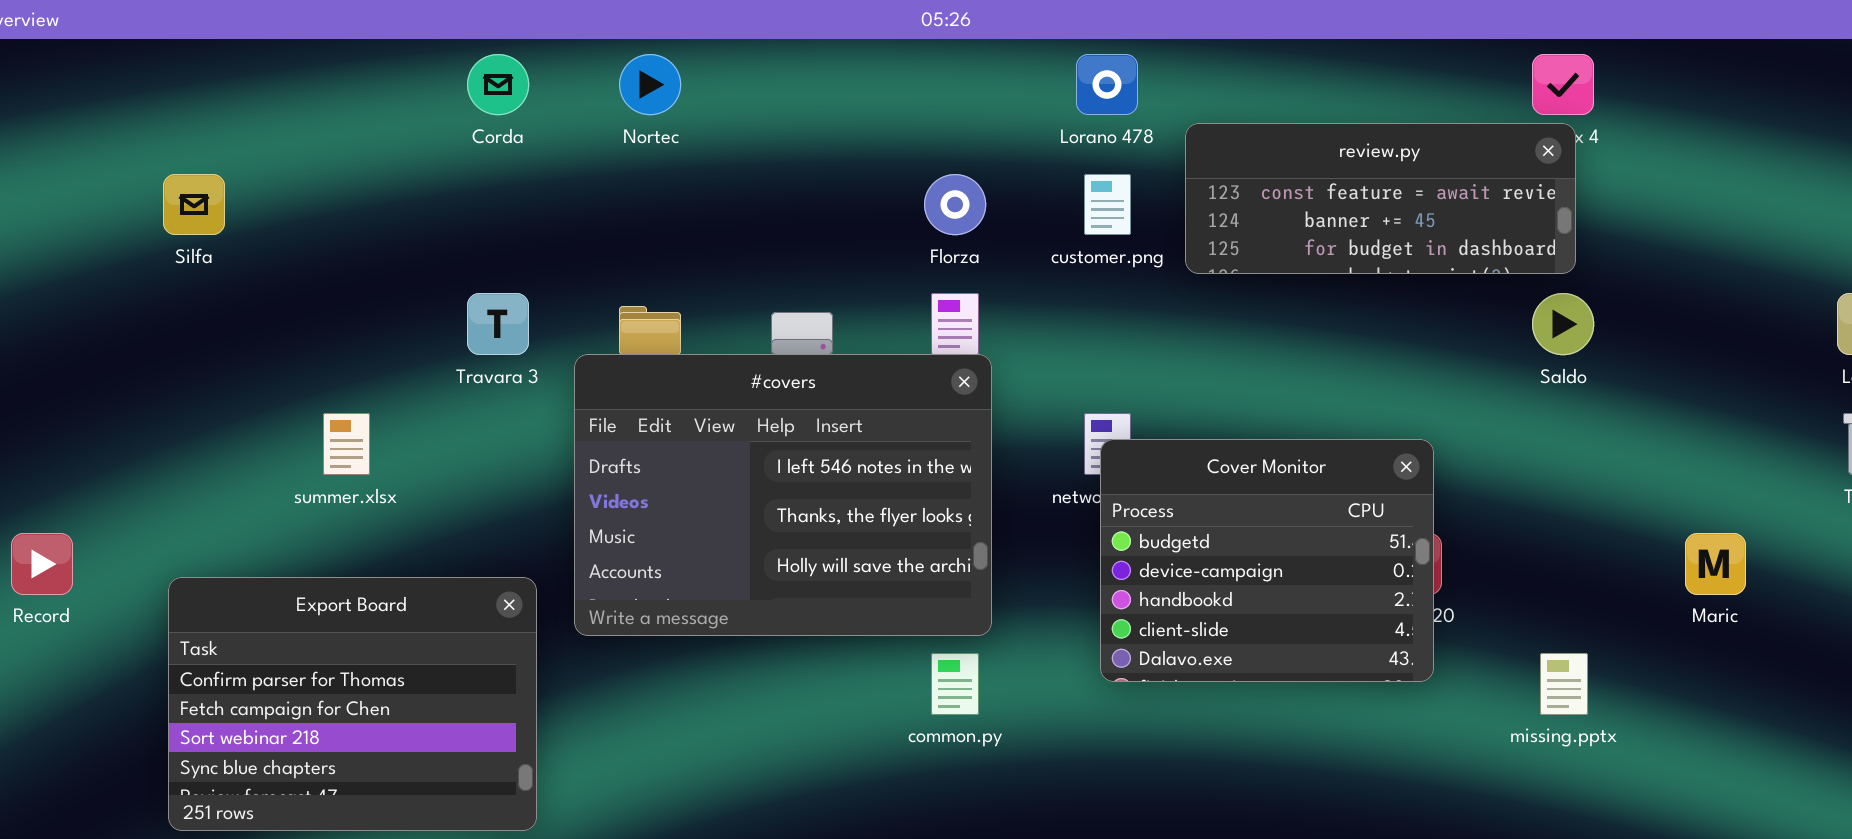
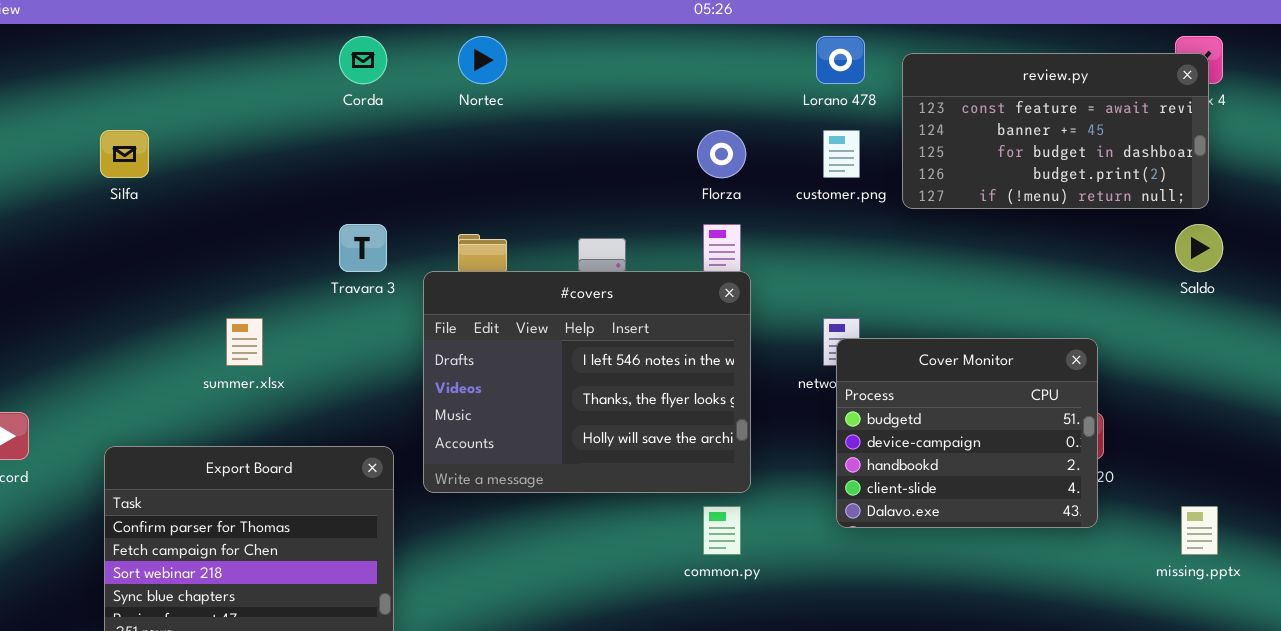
review.py: [1185,123,1576,274] -> [902,53,1209,209], resized

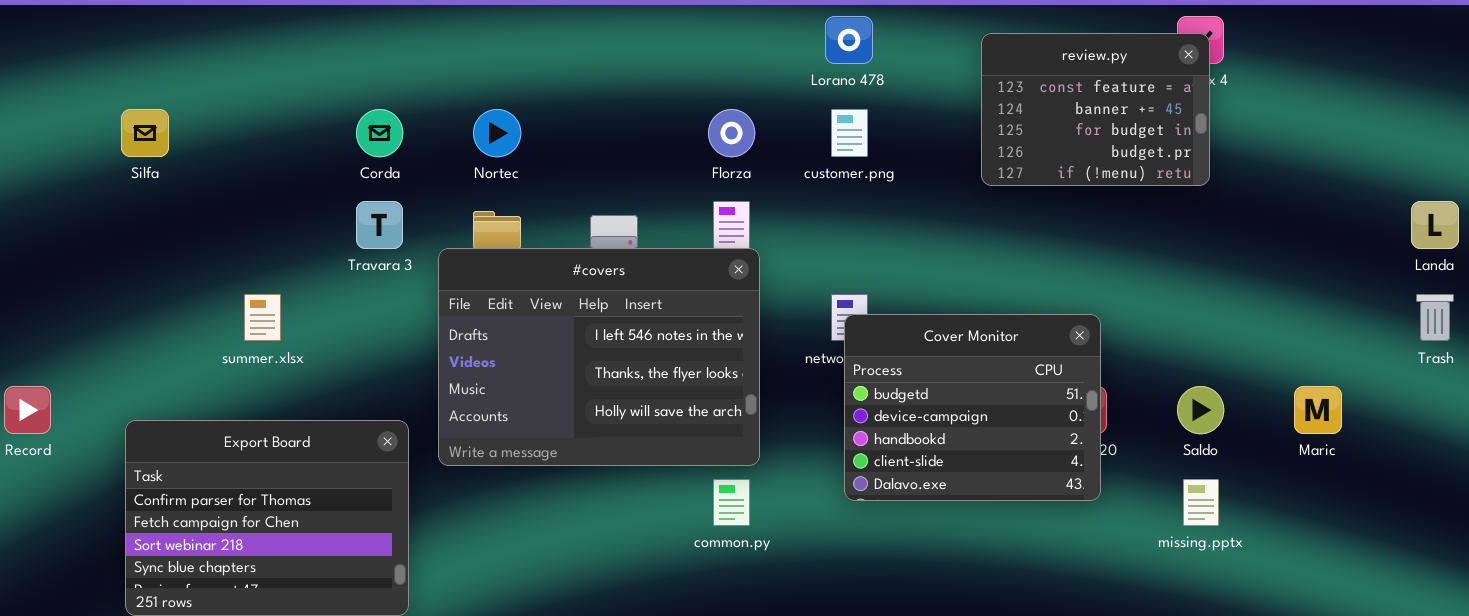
Corda: [339,36,387,84] -> [356,109,403,157], moved
Nortec: [458,36,507,84] -> [473,109,521,157], moved
review.py: [902,53,1209,209] -> [981,33,1210,186], resized
Saldo: [1175,224,1223,272] -> [1177,386,1224,434], moved

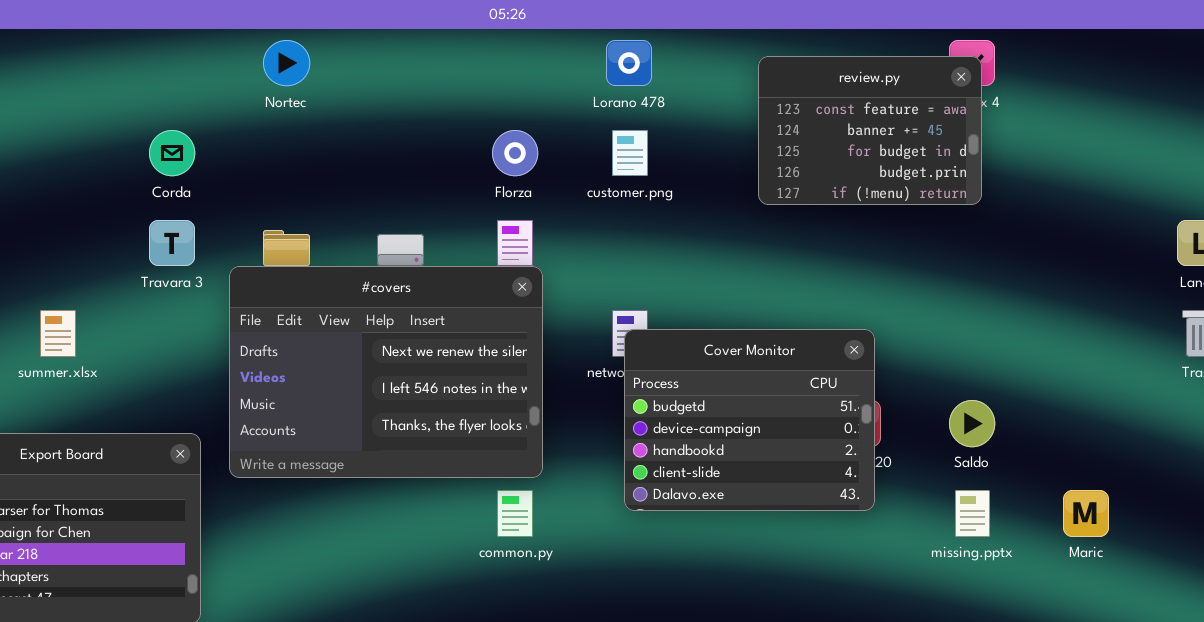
Nortec: [473,109,521,157] -> [263,40,310,86], moved
#covers: [438,248,760,466] -> [229,266,543,478], scrolled up 1 row
Maric: [1294,386,1342,434] -> [1063,490,1109,537], moved

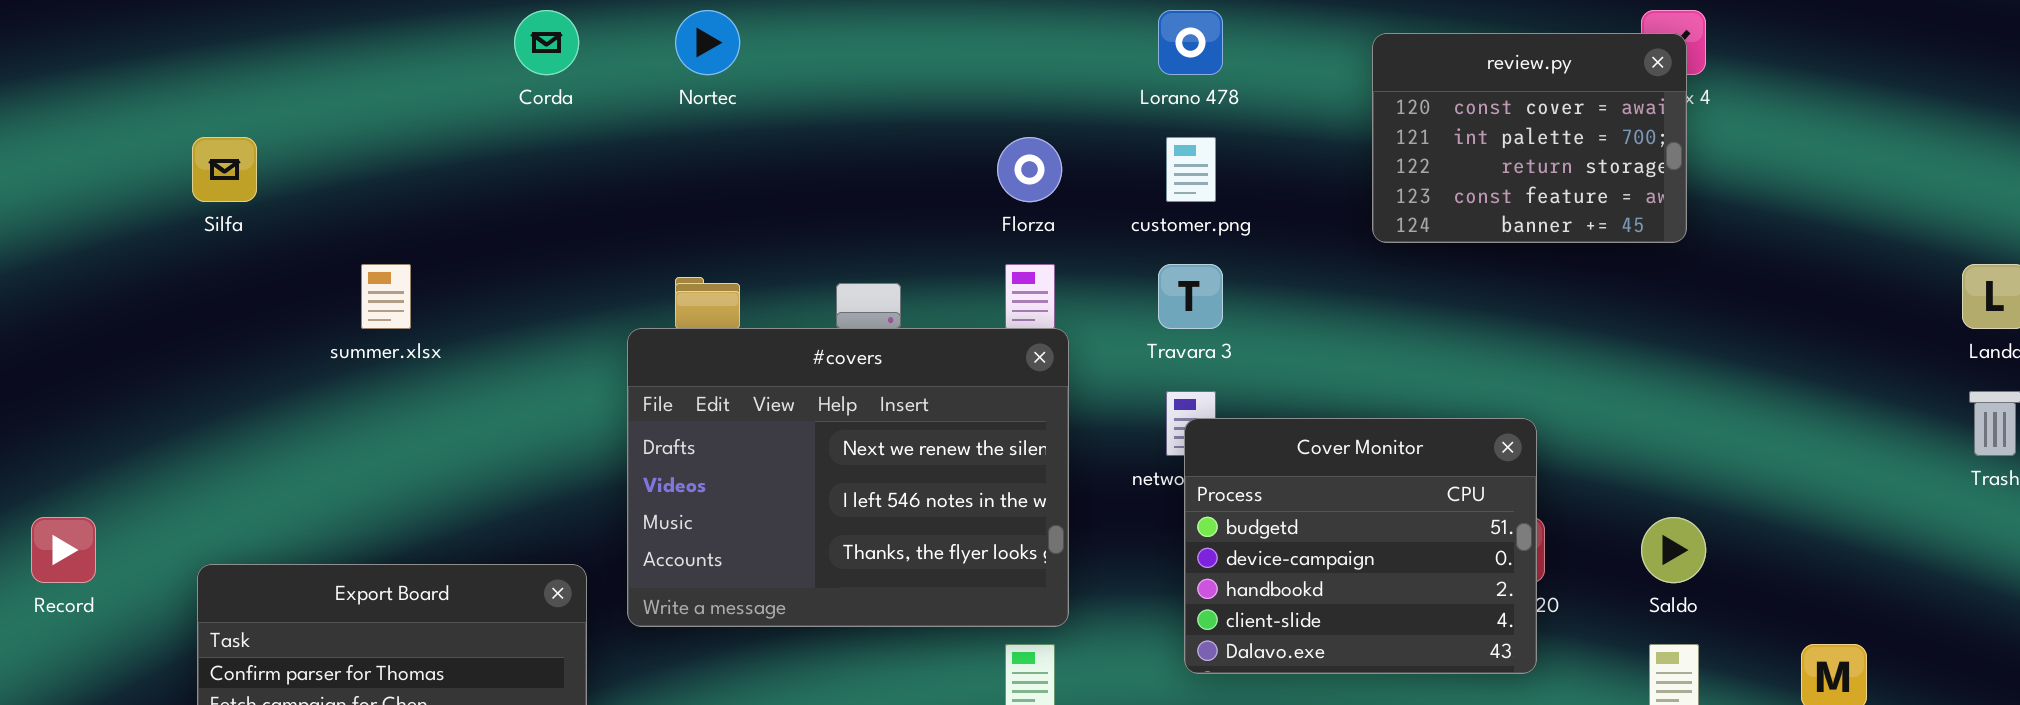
review.py: [758,56,982,205] -> [1372,33,1687,243], scrolled up 3 rows
Corda: [149,130,195,176] -> [514,10,579,75], moved
Travara 3: [149,220,195,266] -> [1158,264,1223,329], moved
summer.xlsx: [40,310,76,357] -> [361,264,411,329], moved

